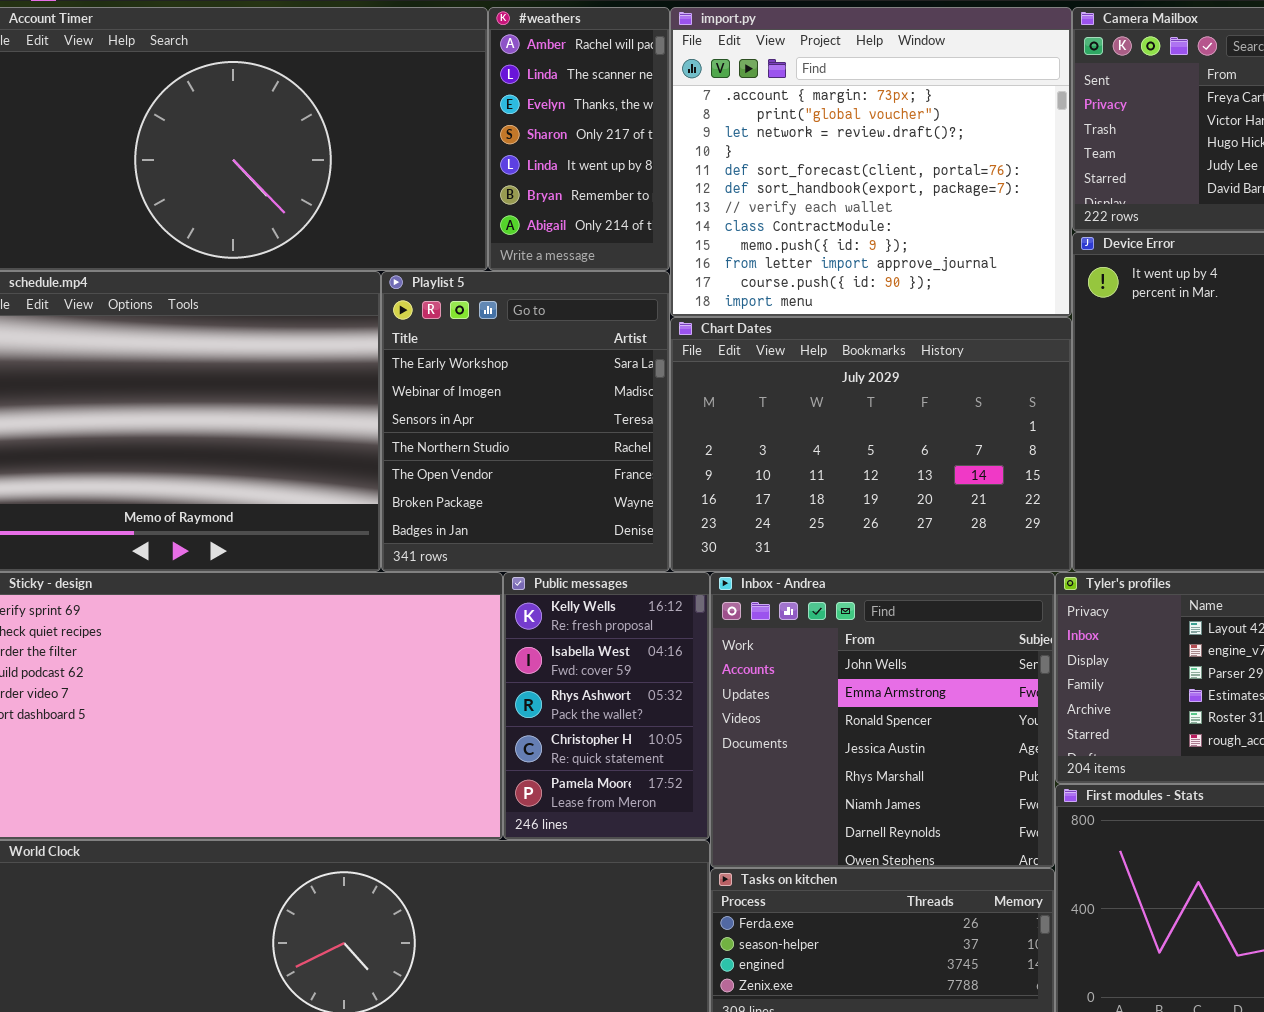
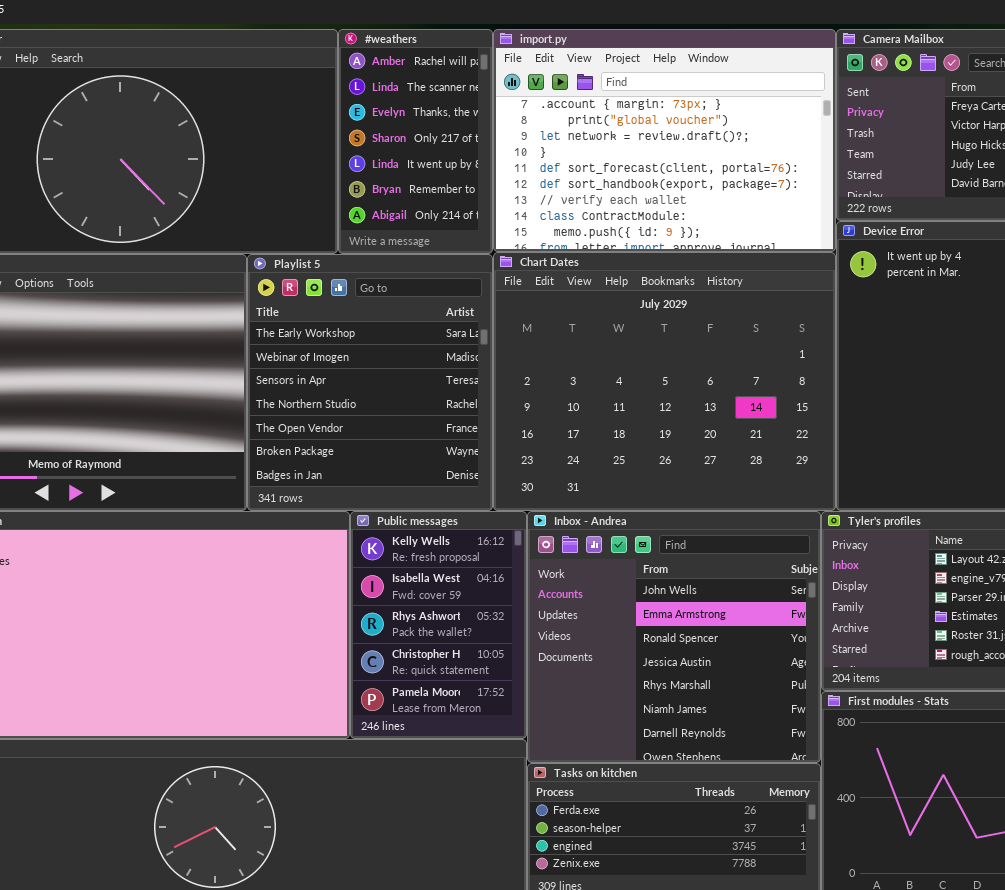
import.py: [670,7,1072,317] -> [493,29,836,252], resized
Chart Dates: [670,317,1072,572] -> [493,252,836,511], resized

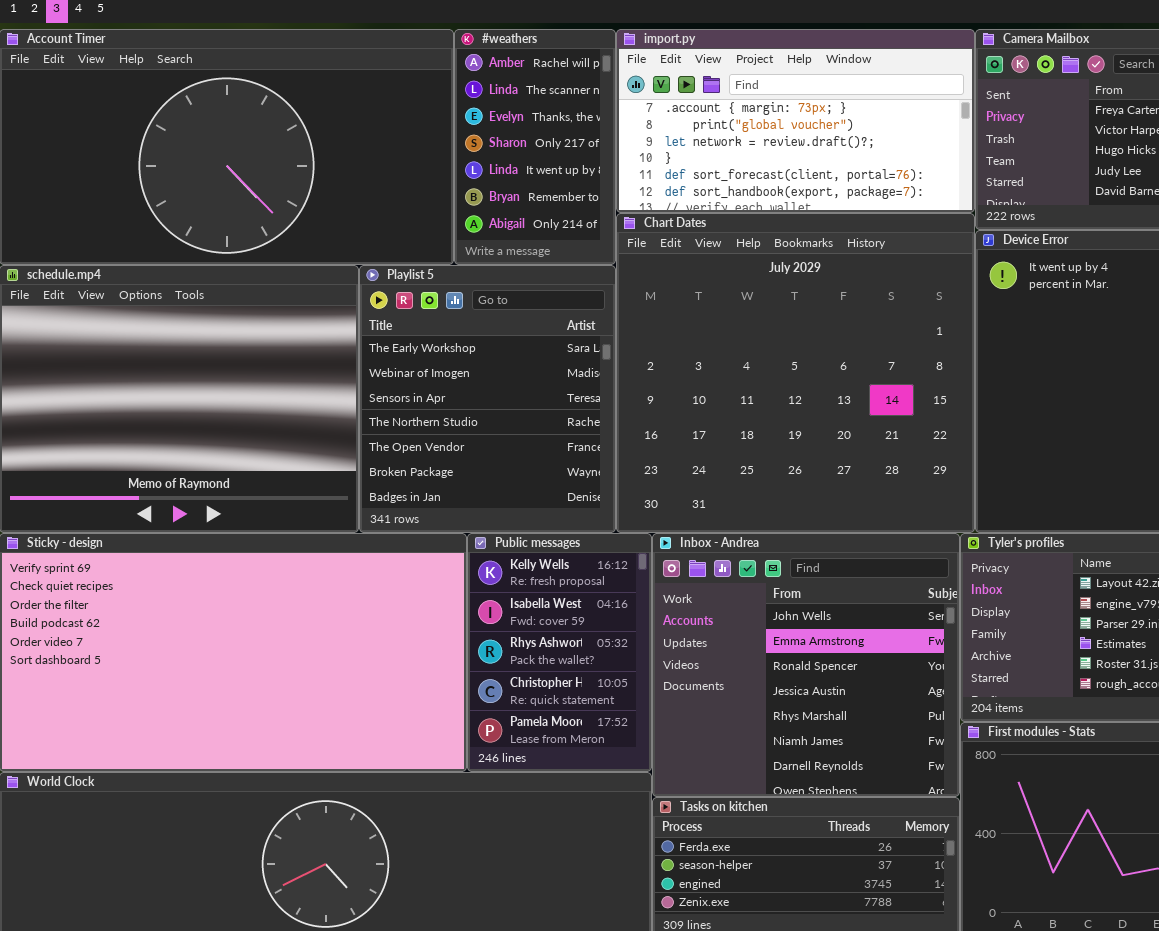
import.py: [493,29,836,252] -> [616,29,975,213], resized
Chart Dates: [493,252,836,511] -> [616,213,975,533], resized

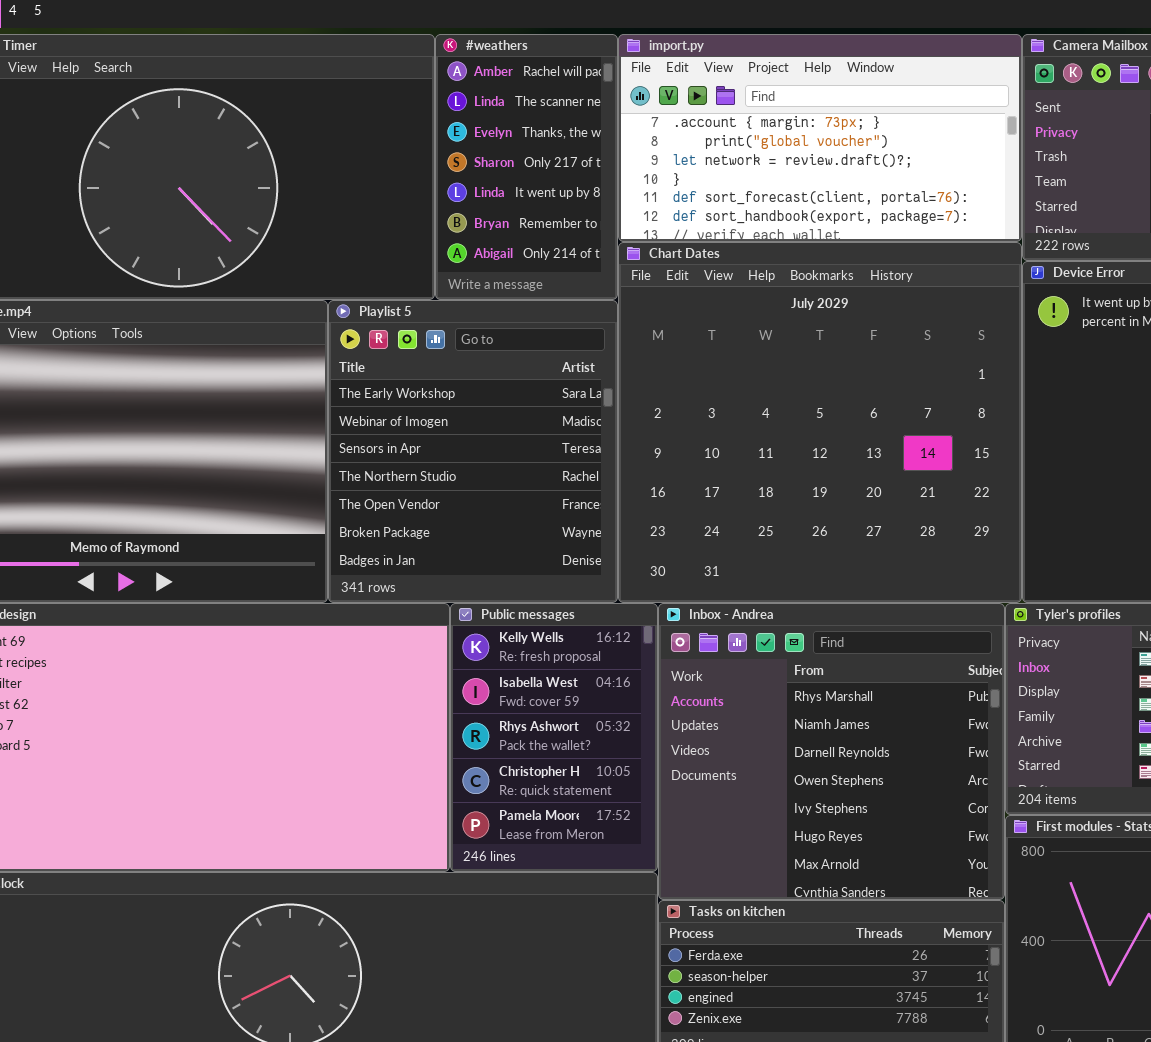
Inbox - Andrea: [652,533,960,797] -> [658,603,1005,900], scrolled down 4 rows

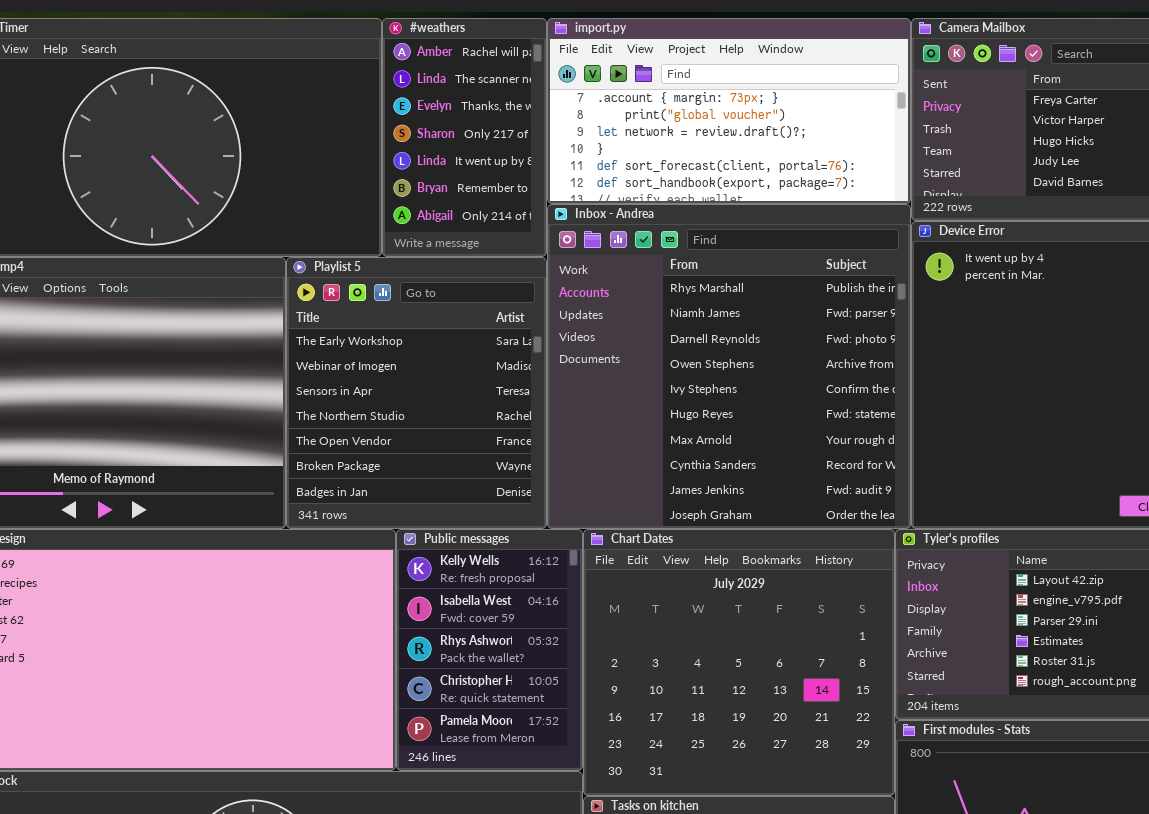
Chart Dates: [618,242,1022,603] -> [583,529,895,796], moved, resized
Inbox - Andrea: [658,603,1005,900] -> [547,204,911,529], moved, resized

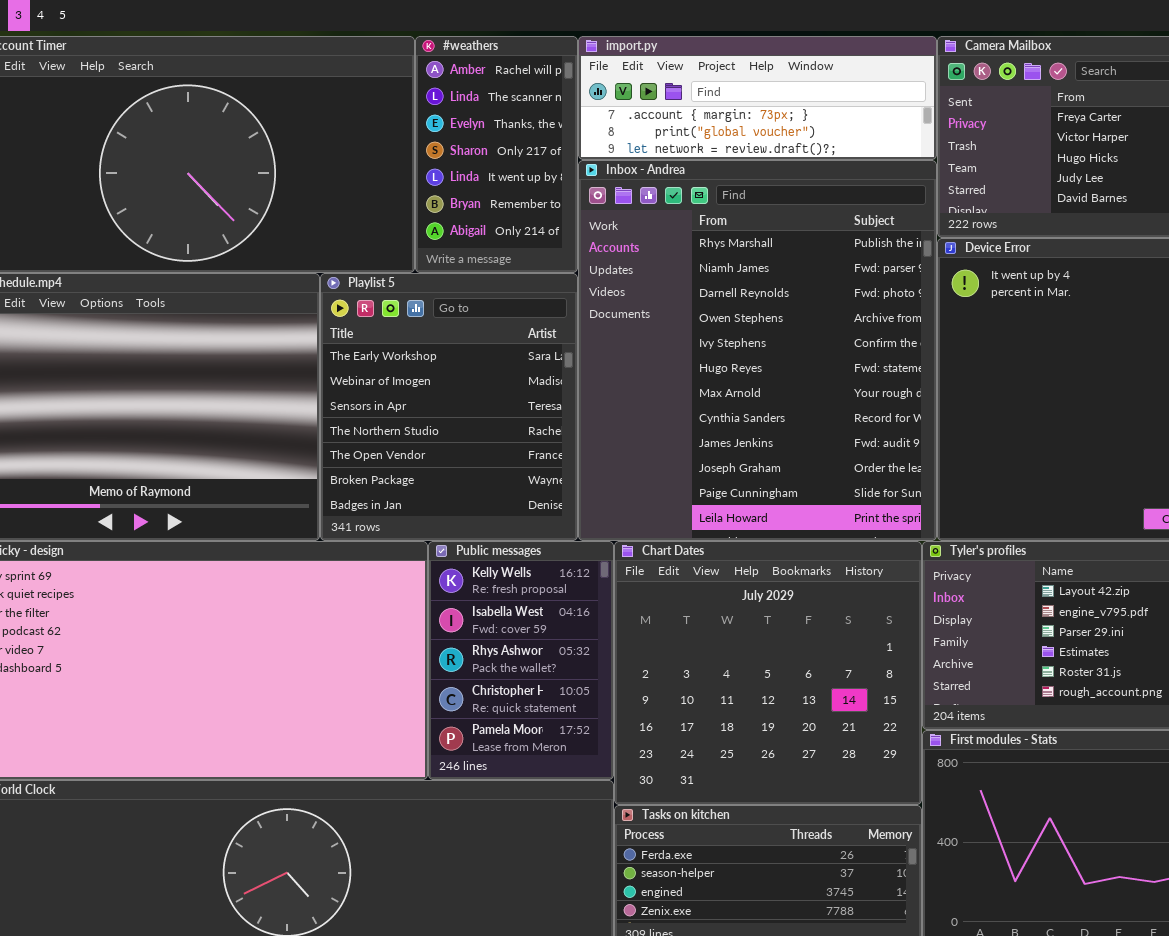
import.py: [547,18,911,204] -> [578,36,937,160], resized
Inbox - Andrea: [547,204,911,529] -> [578,160,937,541], resized

